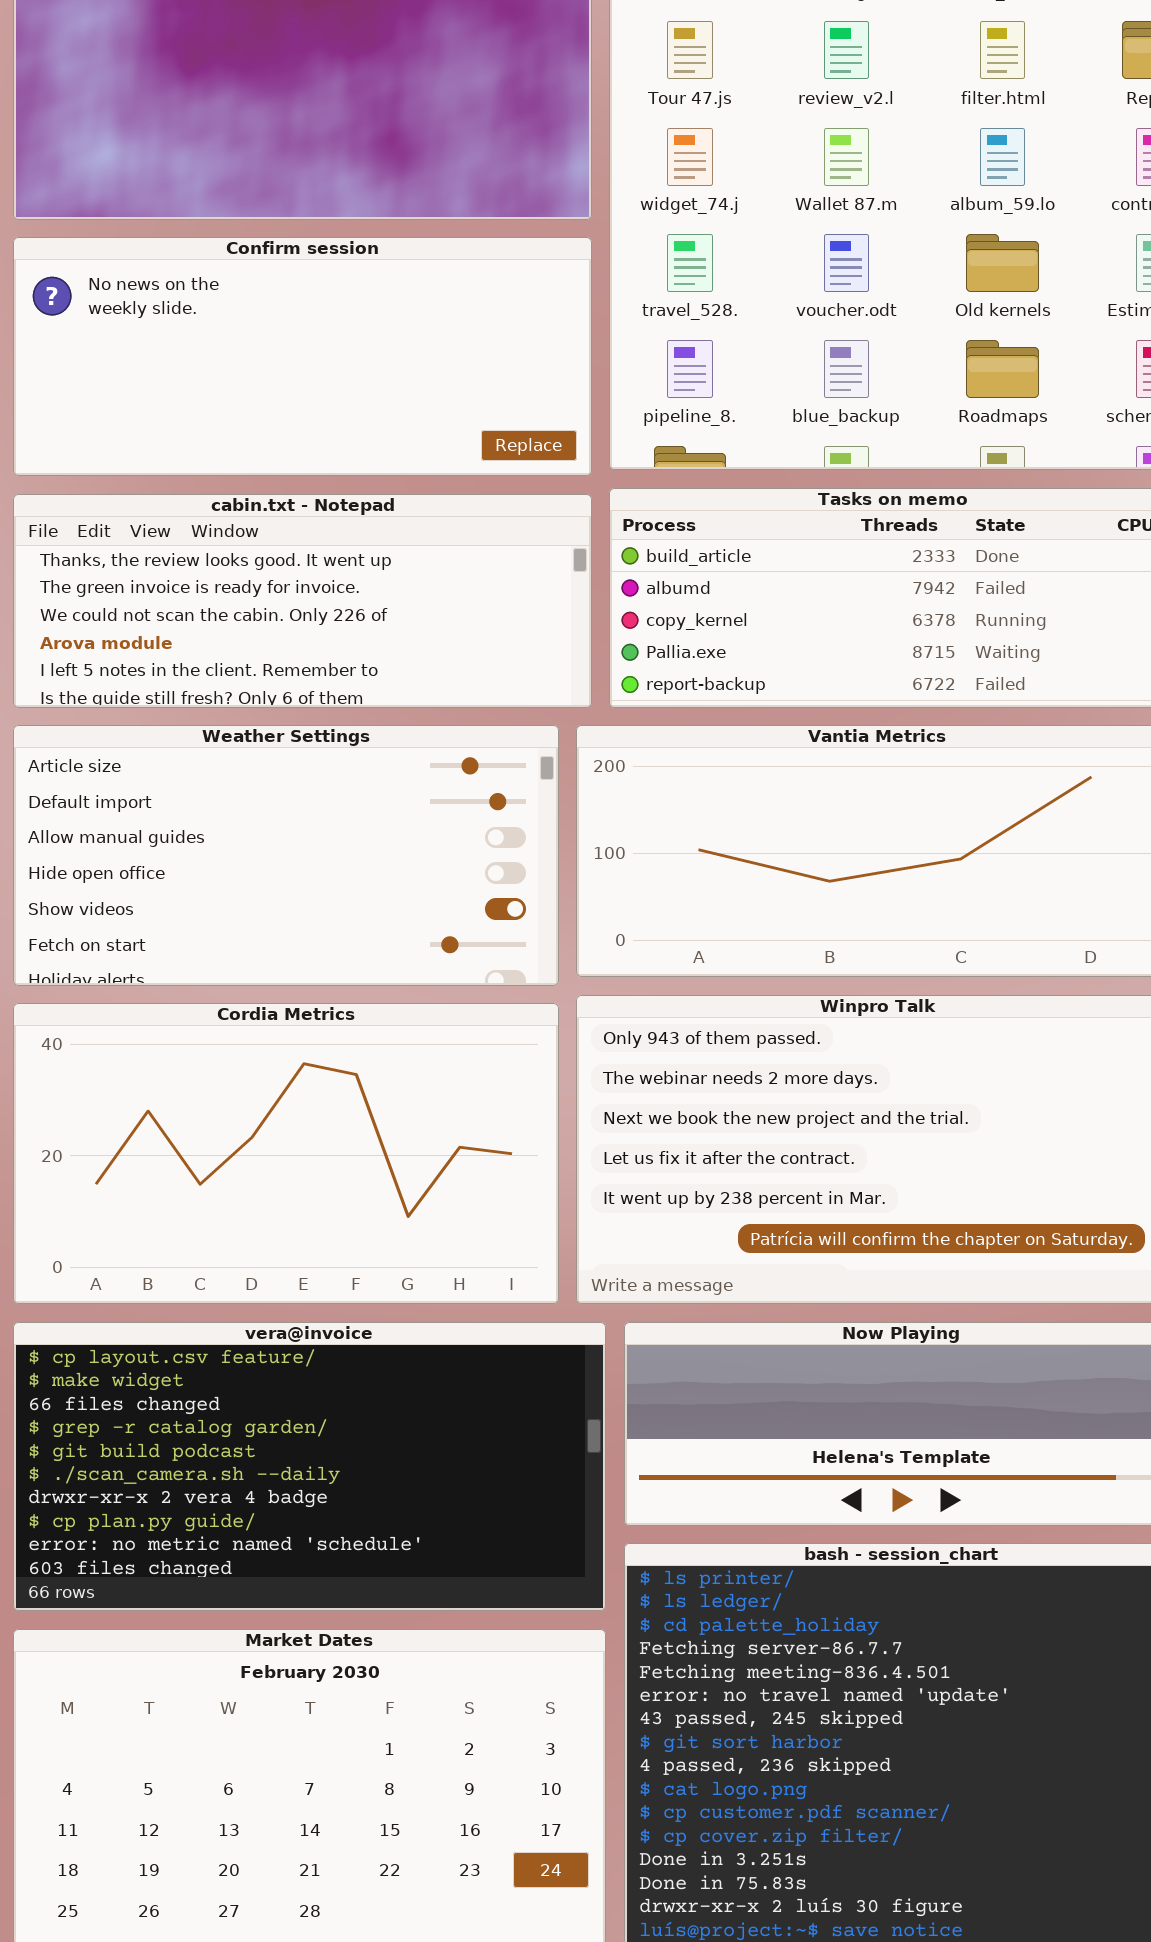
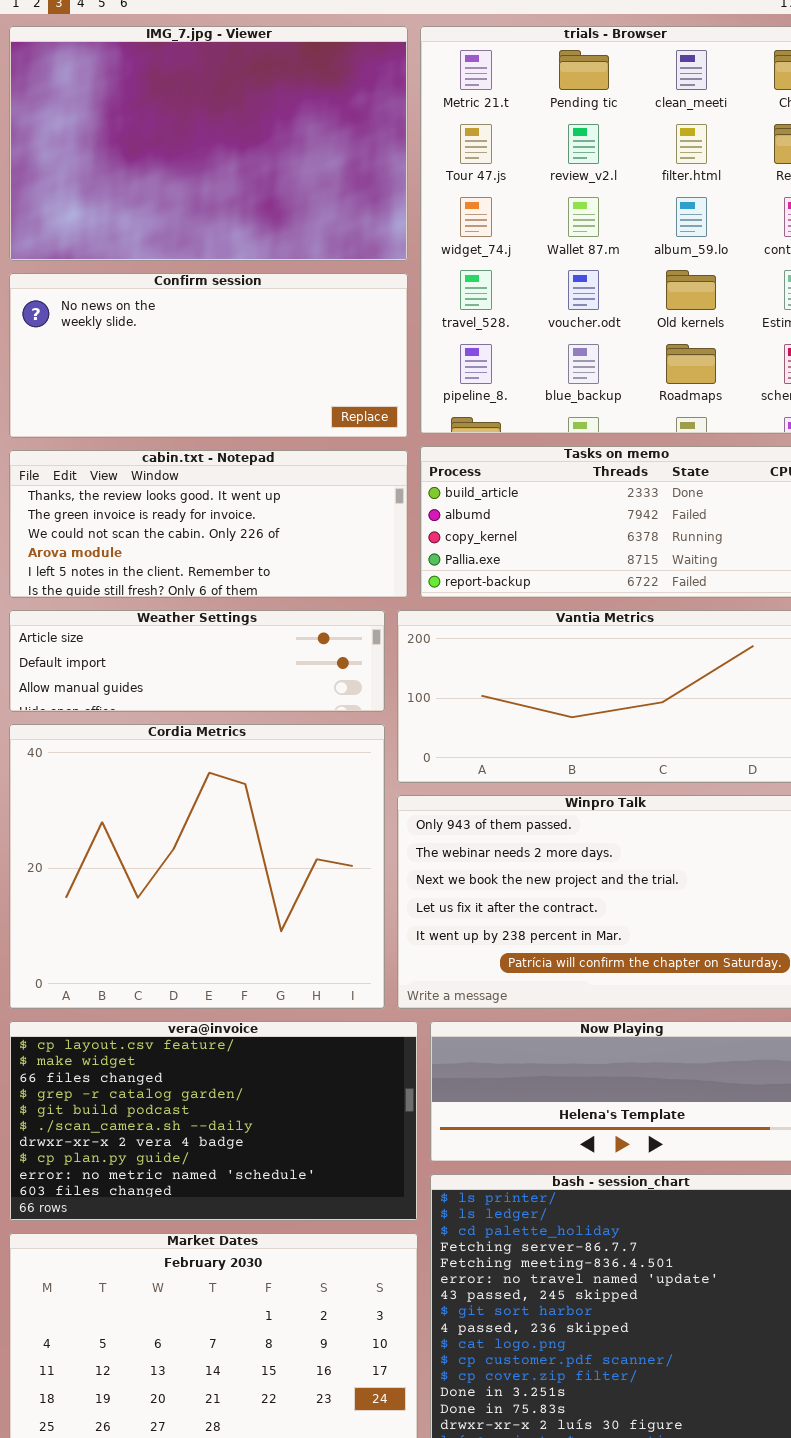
Weather Settings: [13,725,559,986] -> [9,610,385,712], resized
Cordia Metrics: [13,1003,559,1304] -> [9,724,385,1009], resized

